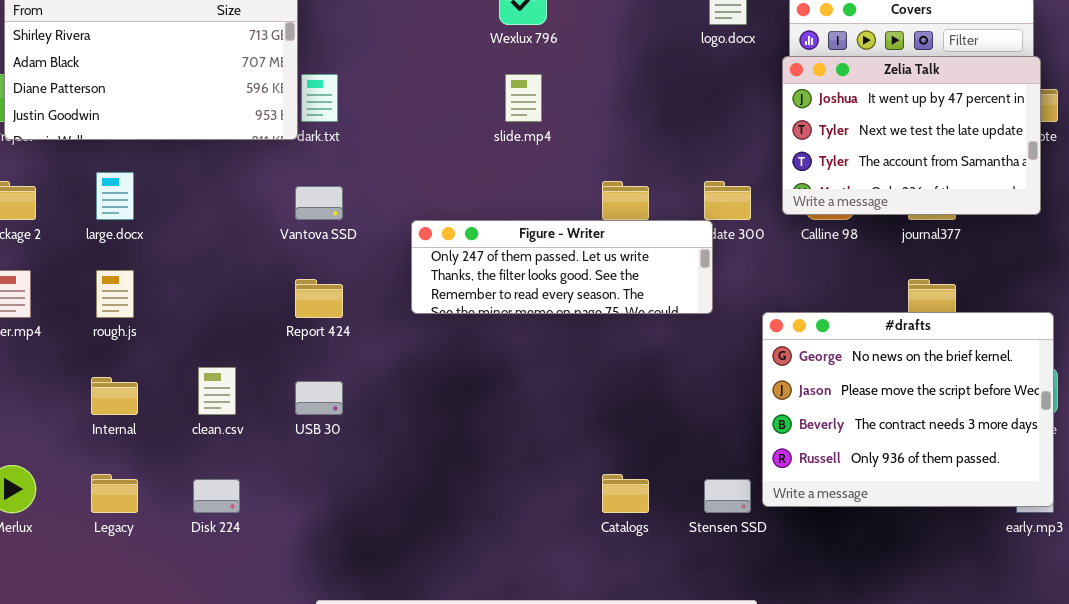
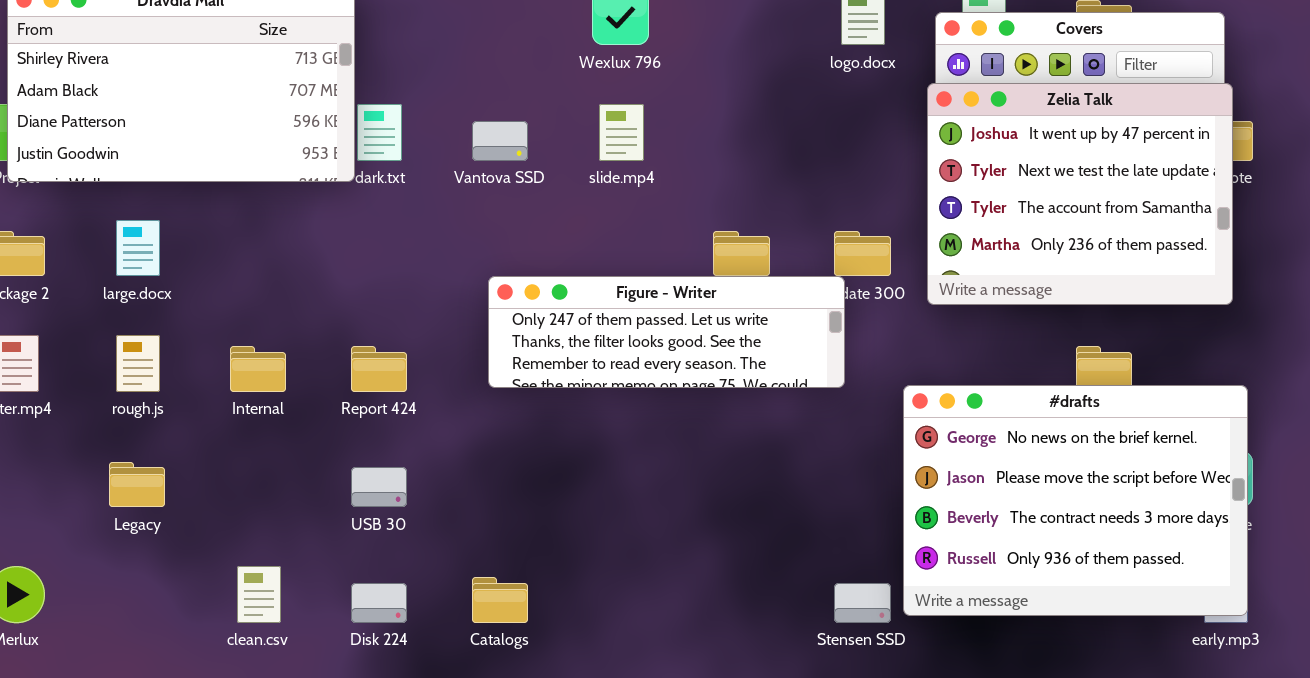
Zelia Talk: [782,56,1041,215] -> [927,83,1233,305], resized
Vantova SSD: [295,186,343,220] -> [472,121,528,161], moved
clean.csv: [198,367,236,415] -> [237,566,281,623], moved
Internal: [91,377,138,415] -> [230,346,286,392], moved
Legacy: [91,474,138,513] -> [109,462,165,507], moved
Catalogs: [602,474,649,513] -> [472,577,528,623], moved
Disk 224: [193,479,240,513] -> [351,583,407,623], moved

